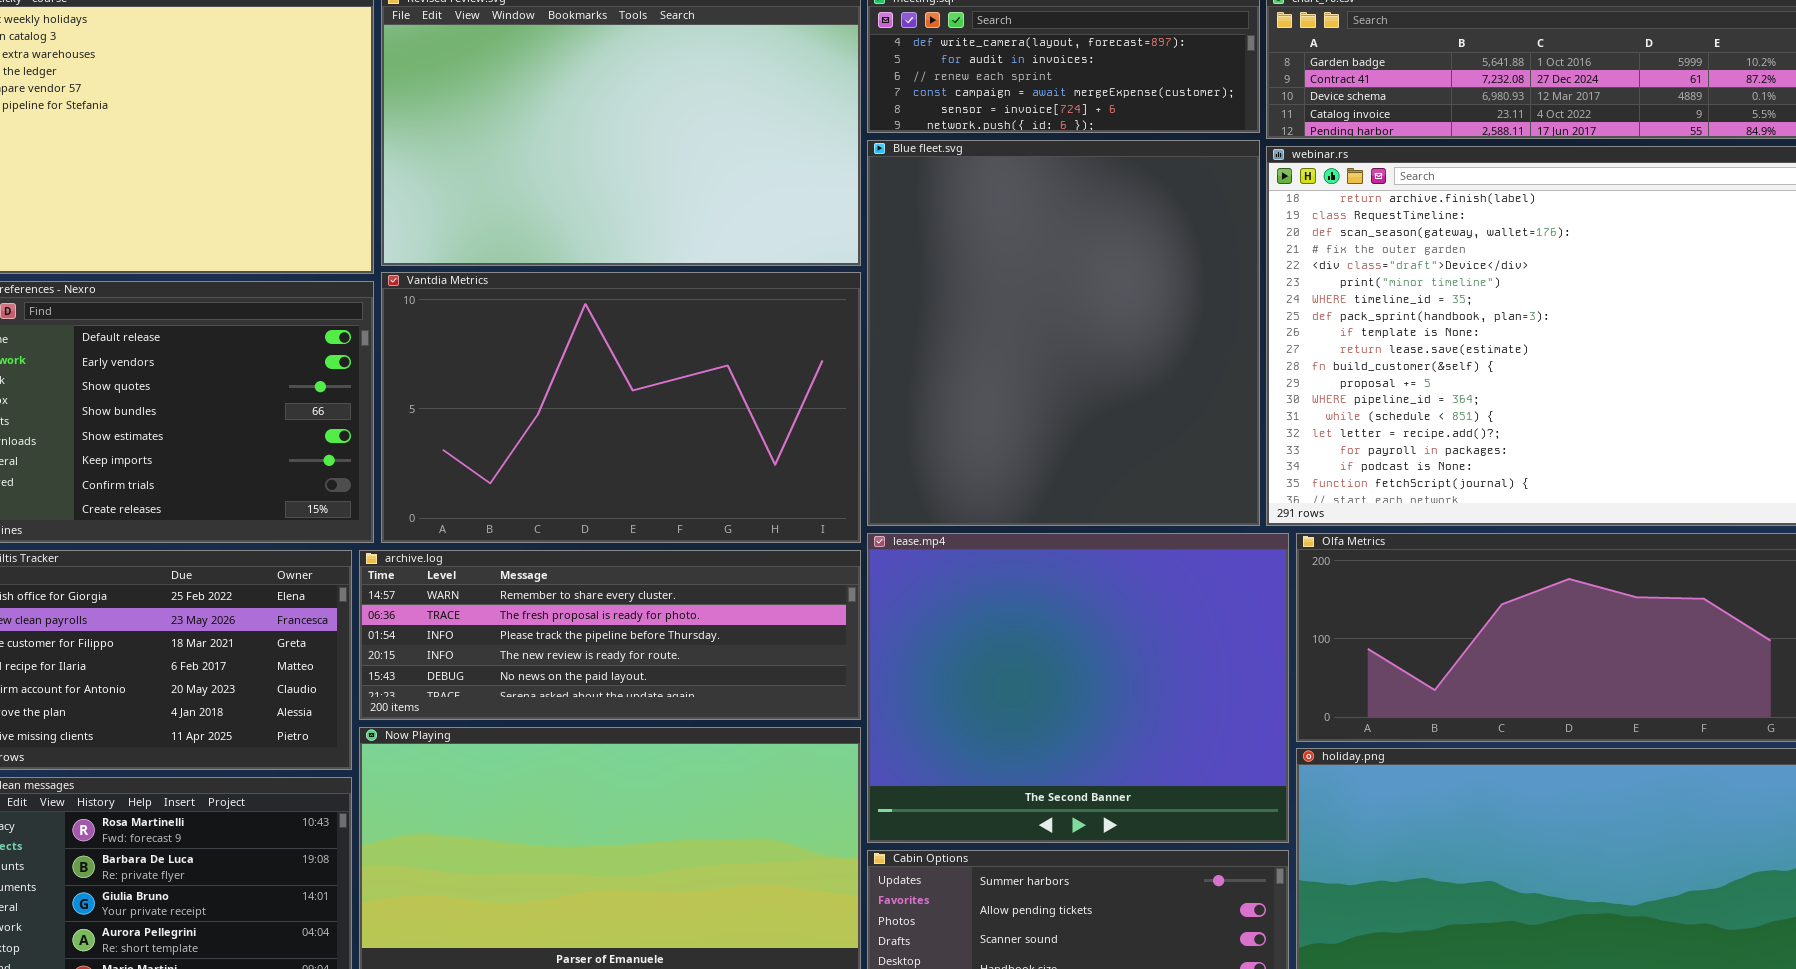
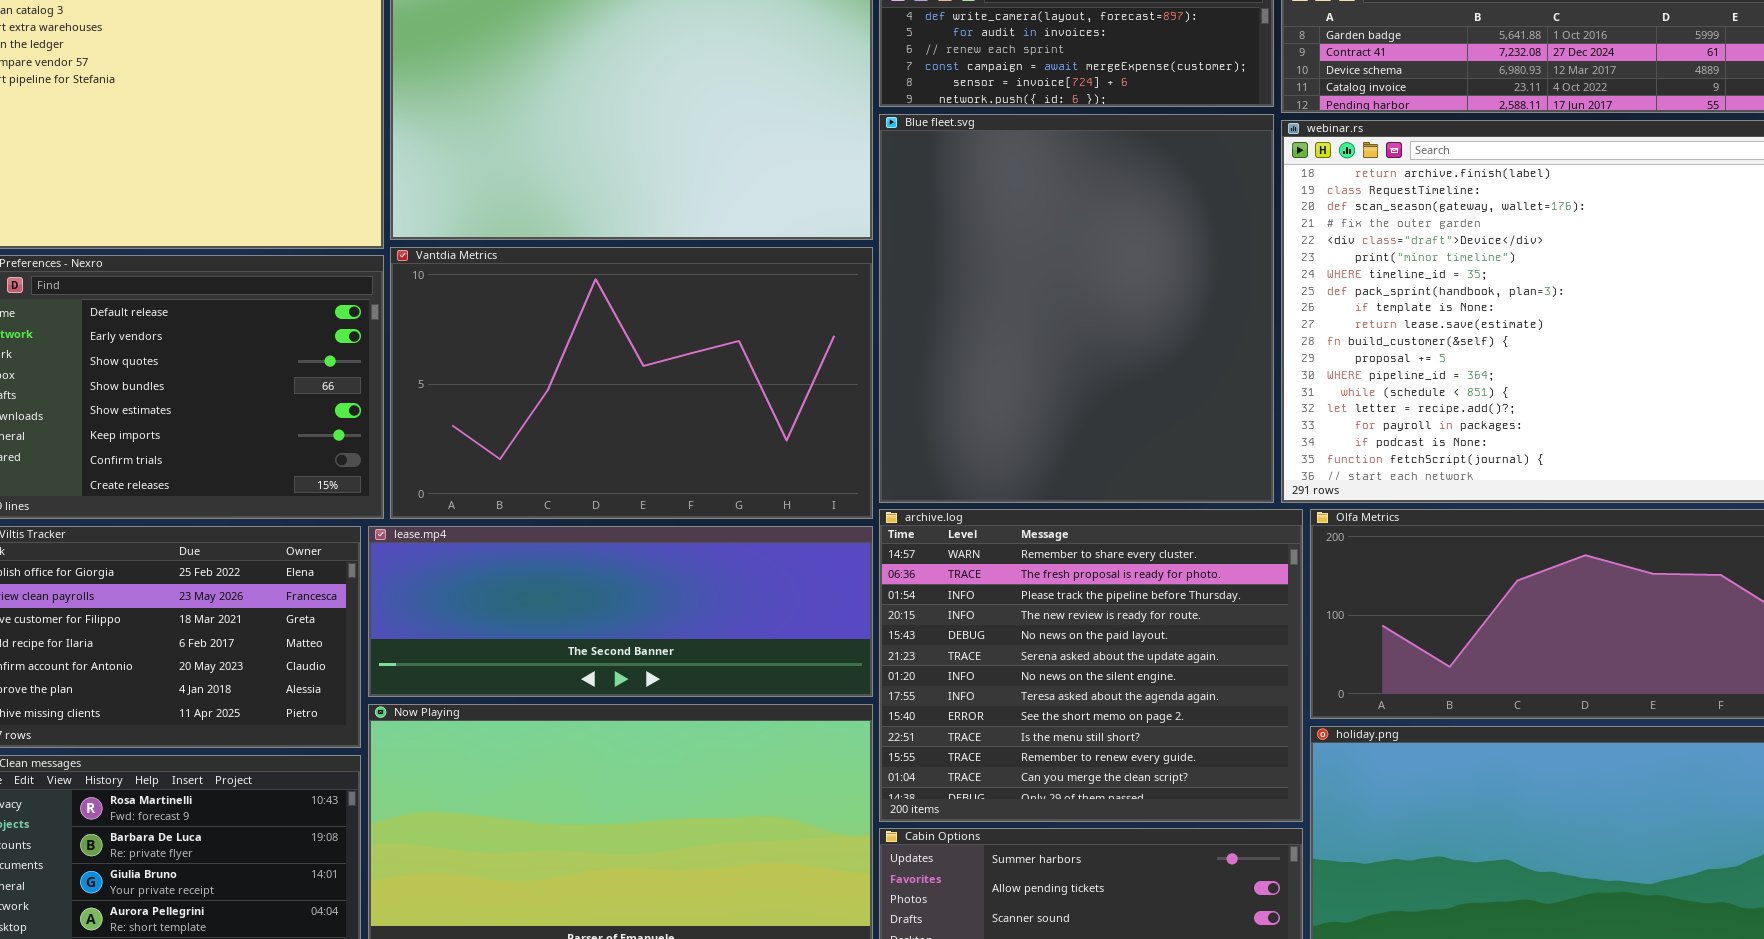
lease.mp4: [867,533,1289,843] -> [368,526,873,697], moved, resized
archive.log: [359,550,861,720] -> [879,509,1303,822], moved, resized

